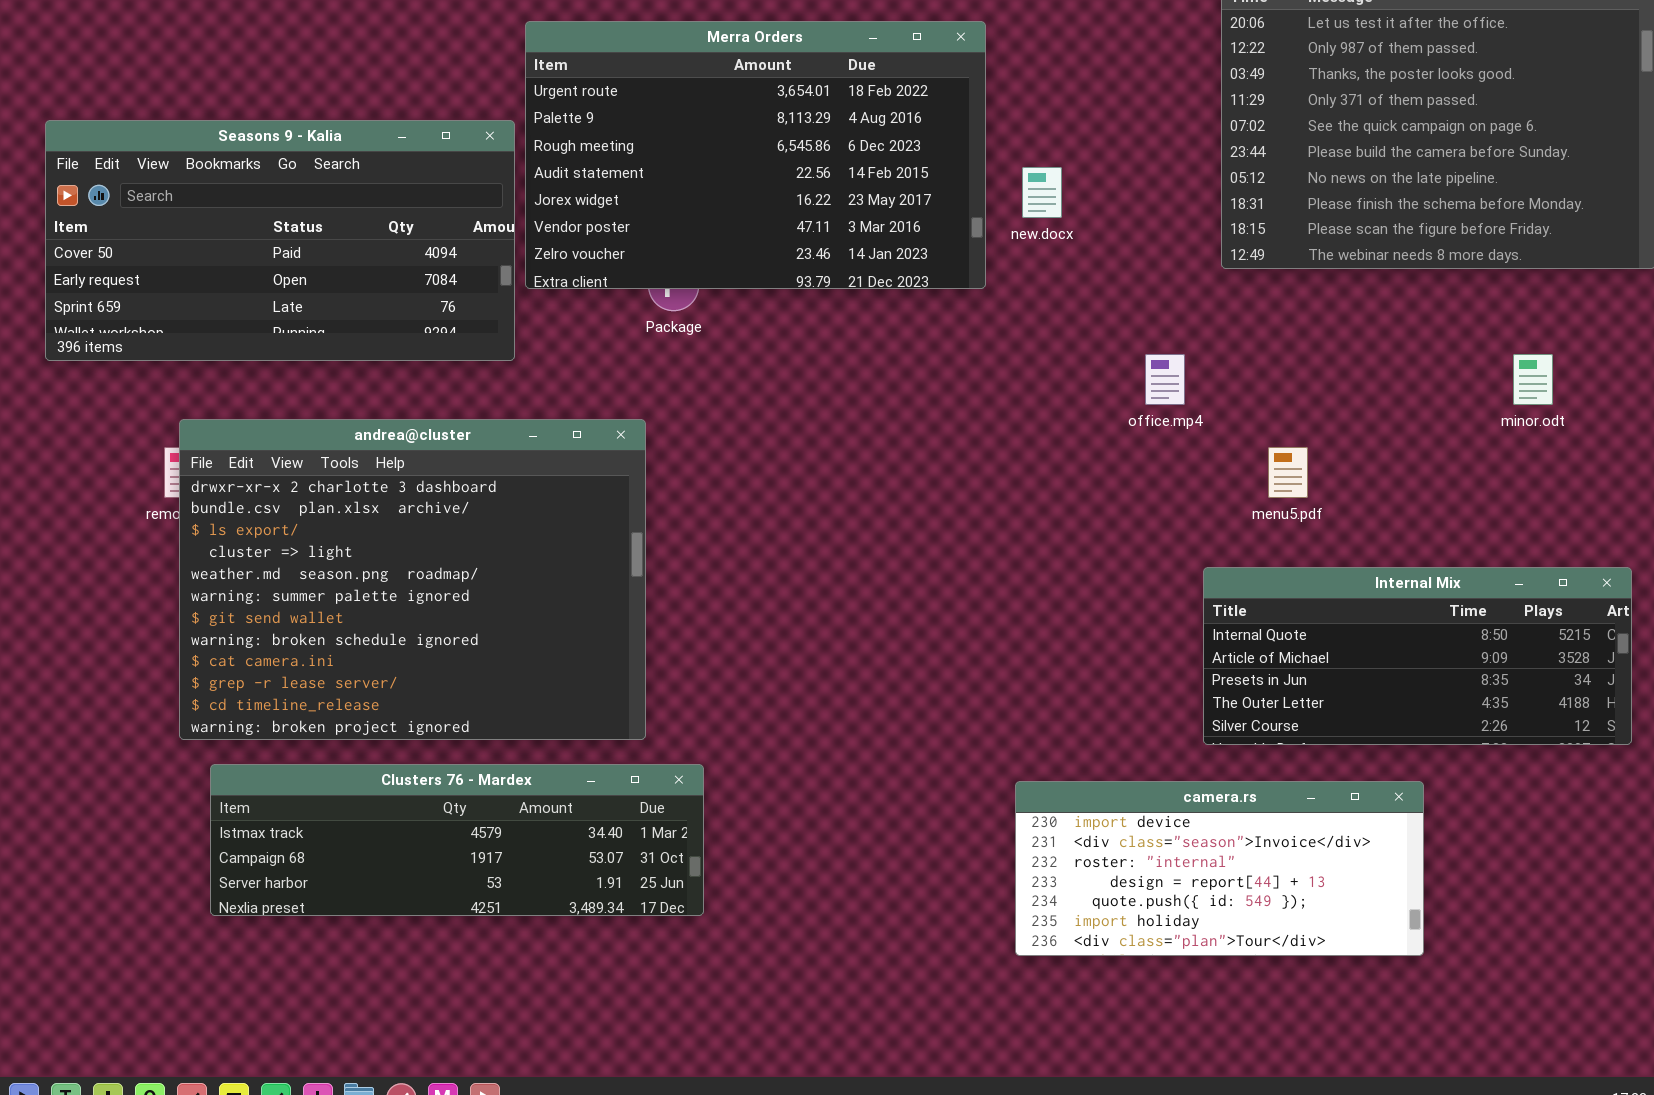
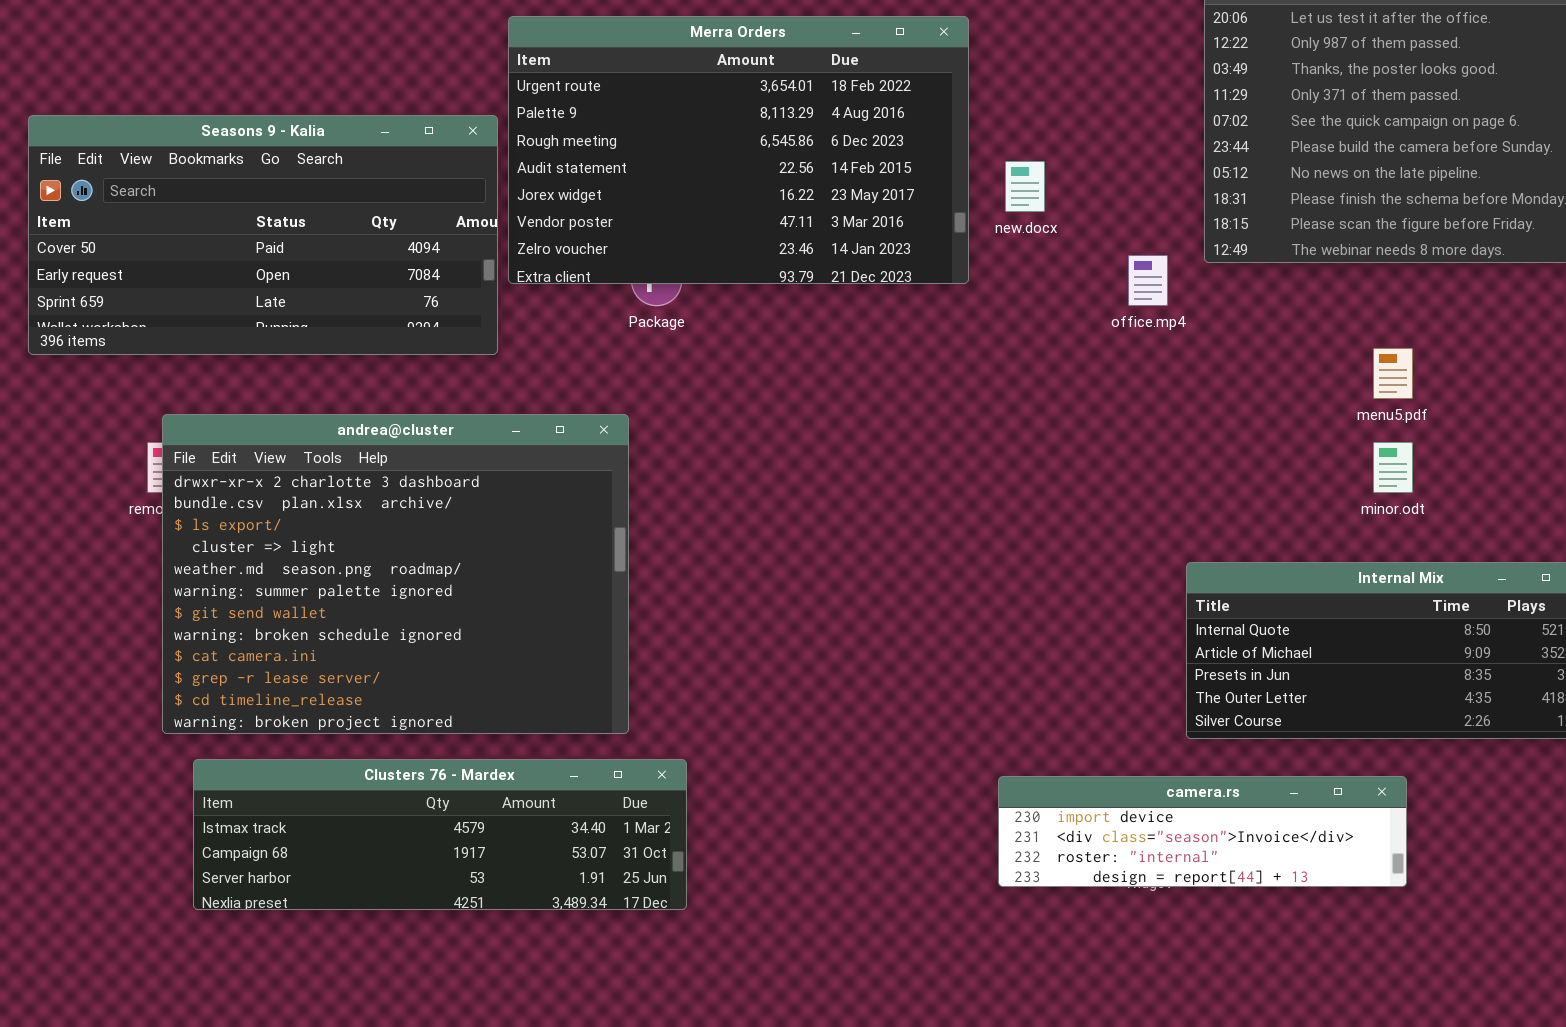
office.mp4: [1145,354,1185,405] -> [1128,255,1168,306], moved
minor.odt: [1513,354,1553,405] -> [1373,442,1413,493], moved
menu5.pdf: [1268,447,1308,498] -> [1373,348,1413,399], moved
camera.rs: [1015,781,1424,956] -> [998,776,1407,887], resized

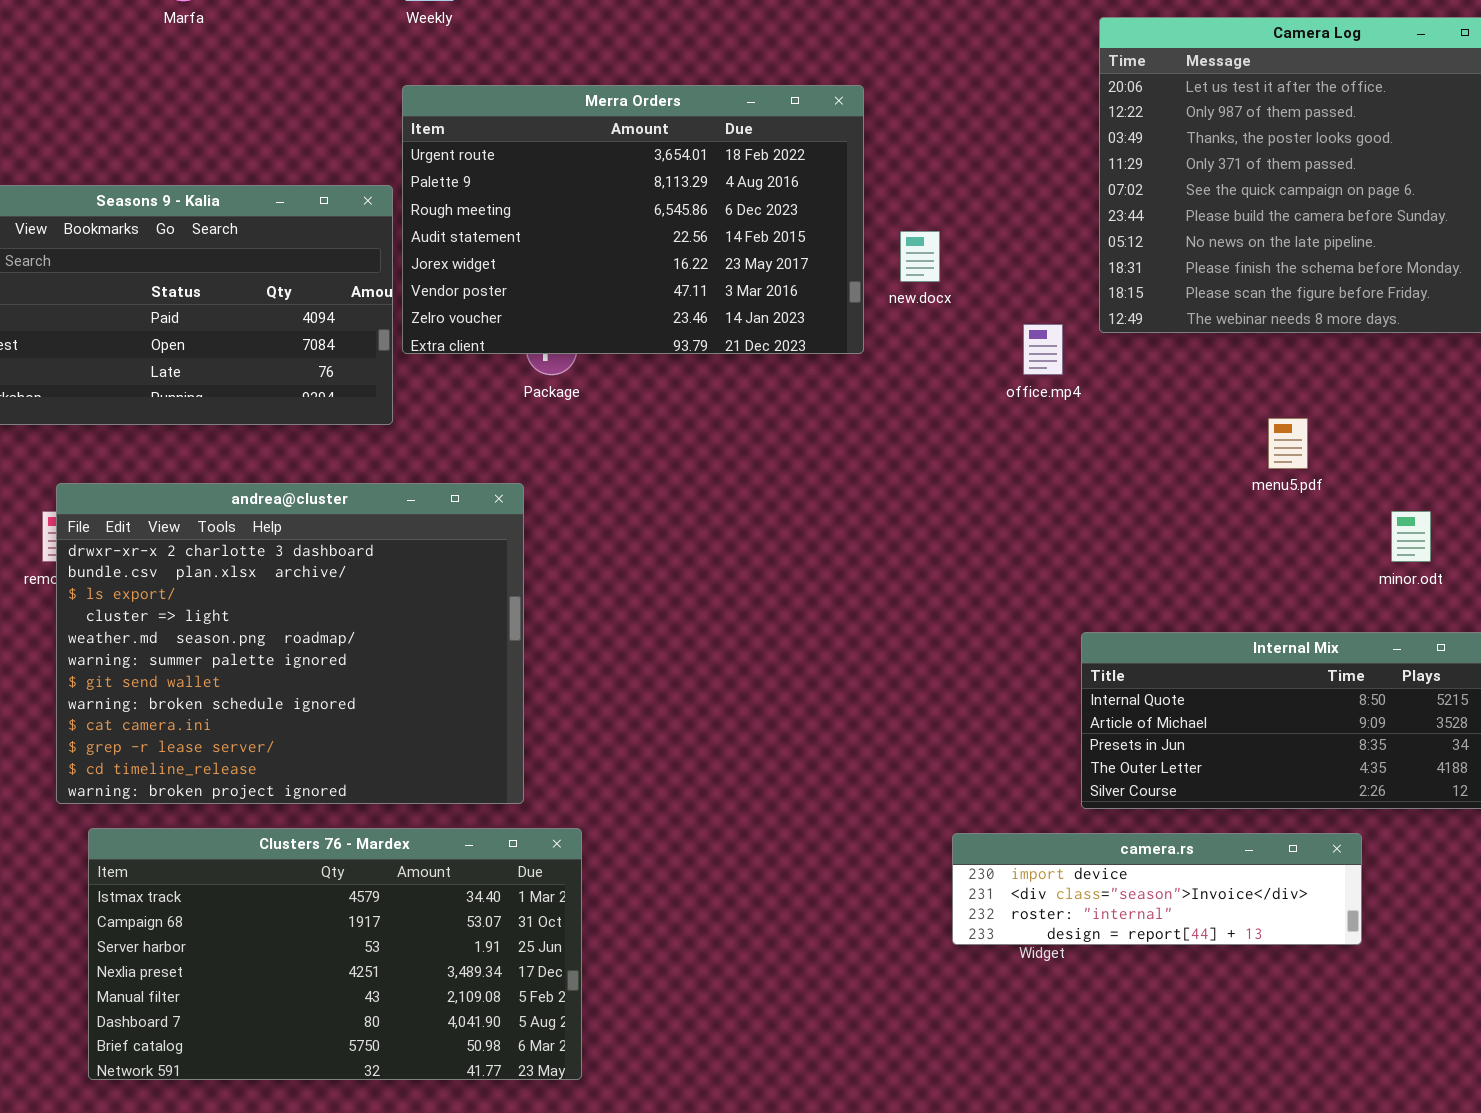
minor.odt: [1373,442,1413,493] -> [1391,511,1431,562], moved
Clusters 76 - Mardex: [193,759,687,910] -> [88,828,582,1080], resized
camera.rs: [998,776,1407,887] -> [952,833,1362,945], moved

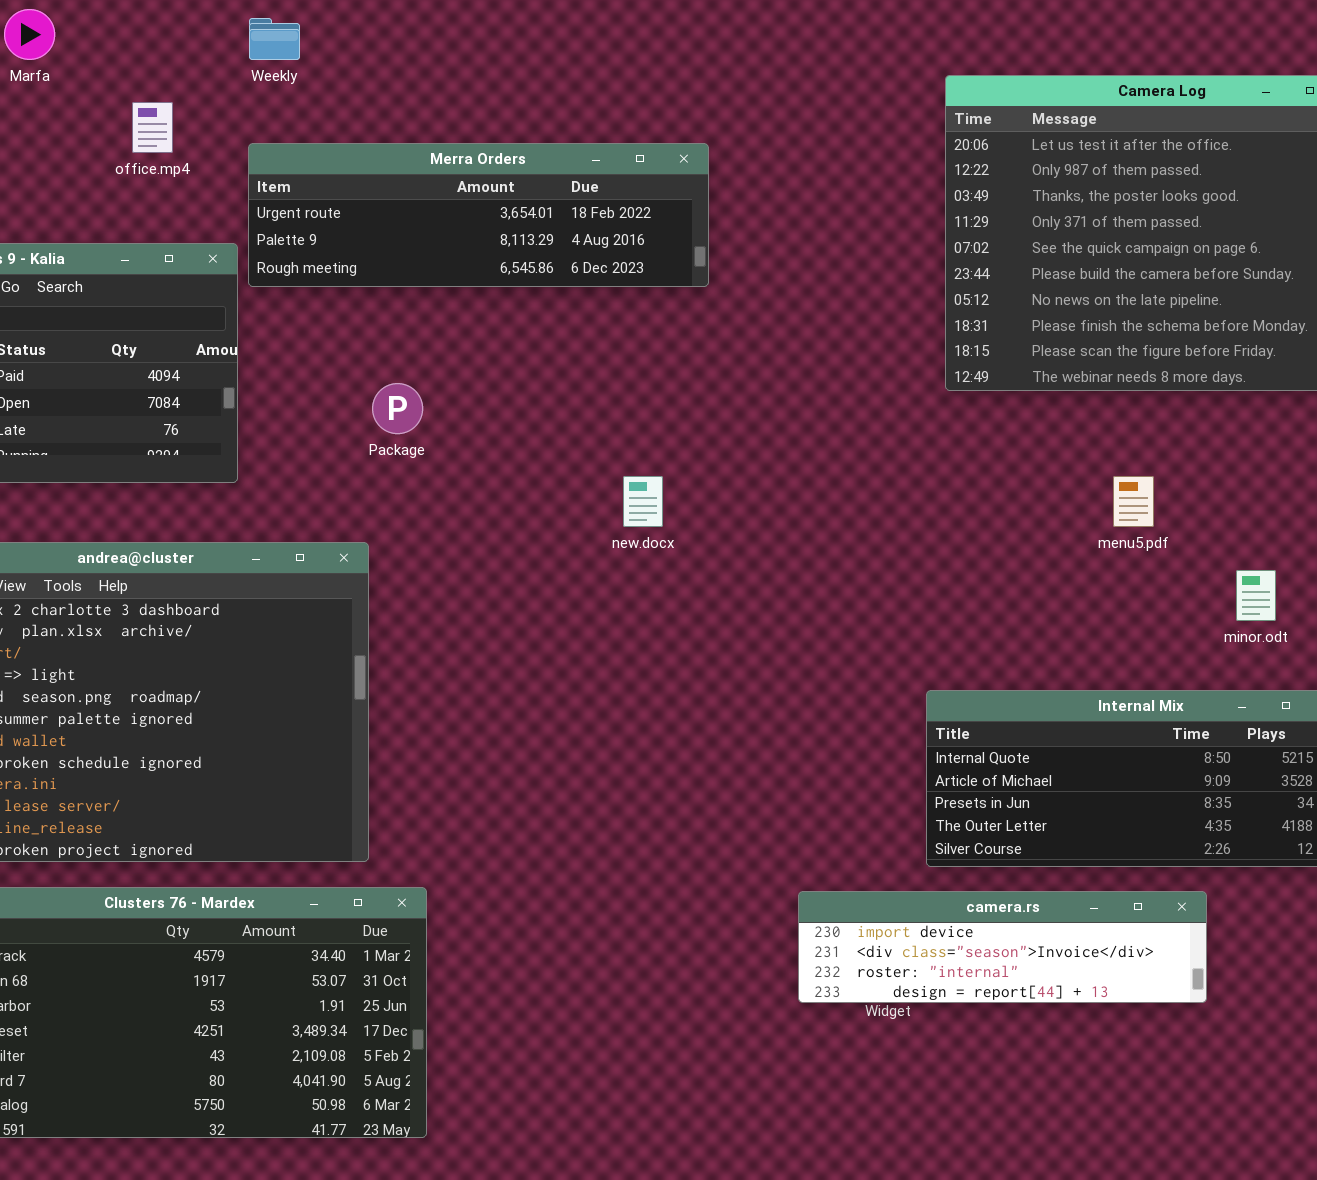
Merra Orders: [402,85,864,354] -> [248,143,709,287], resized
new.docx: [900,231,940,282] -> [623,476,663,527], moved
office.mp4: [1023,324,1063,375] -> [132,102,173,153], moved

